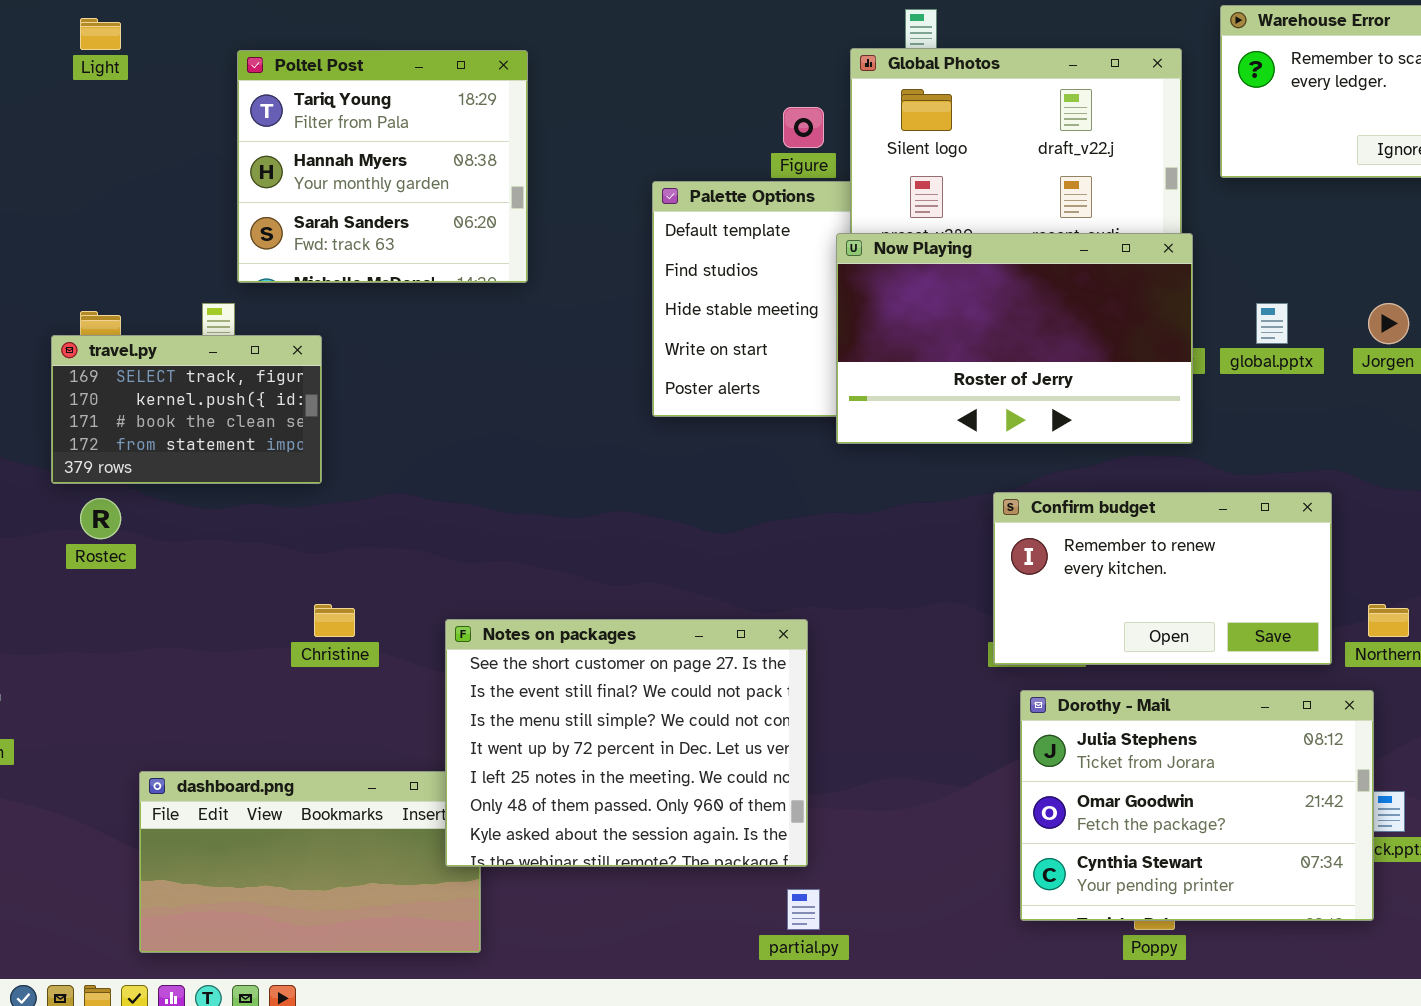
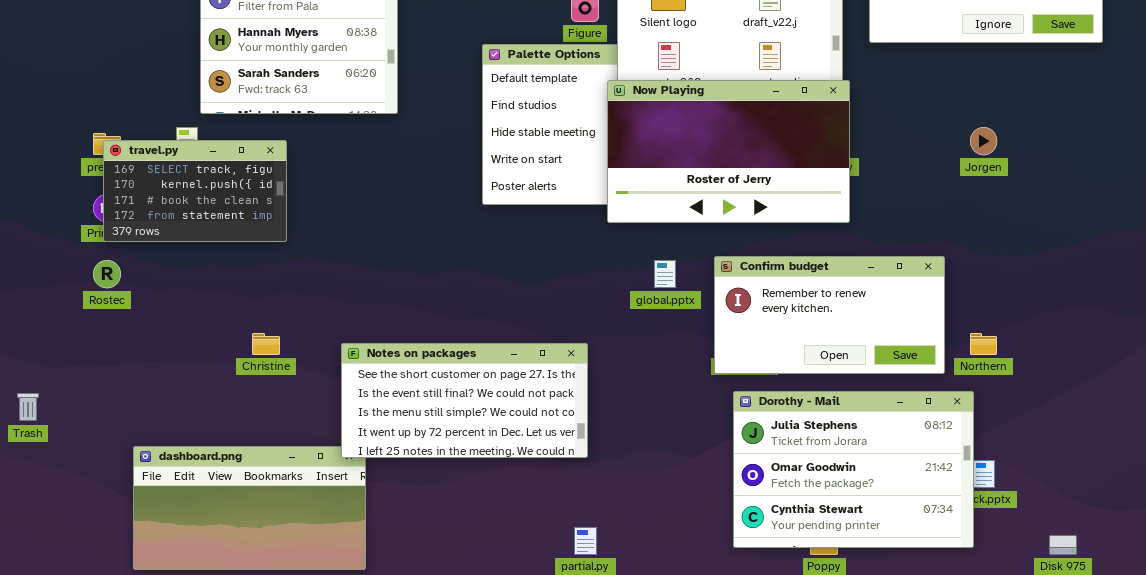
global.pptx: [1256,303,1288,344] -> [654,260,676,288], moved
travel.py: [51,335,322,484] -> [103,140,287,242], moved
Notes on packages: [445,619,808,867] -> [341,343,588,458], resized

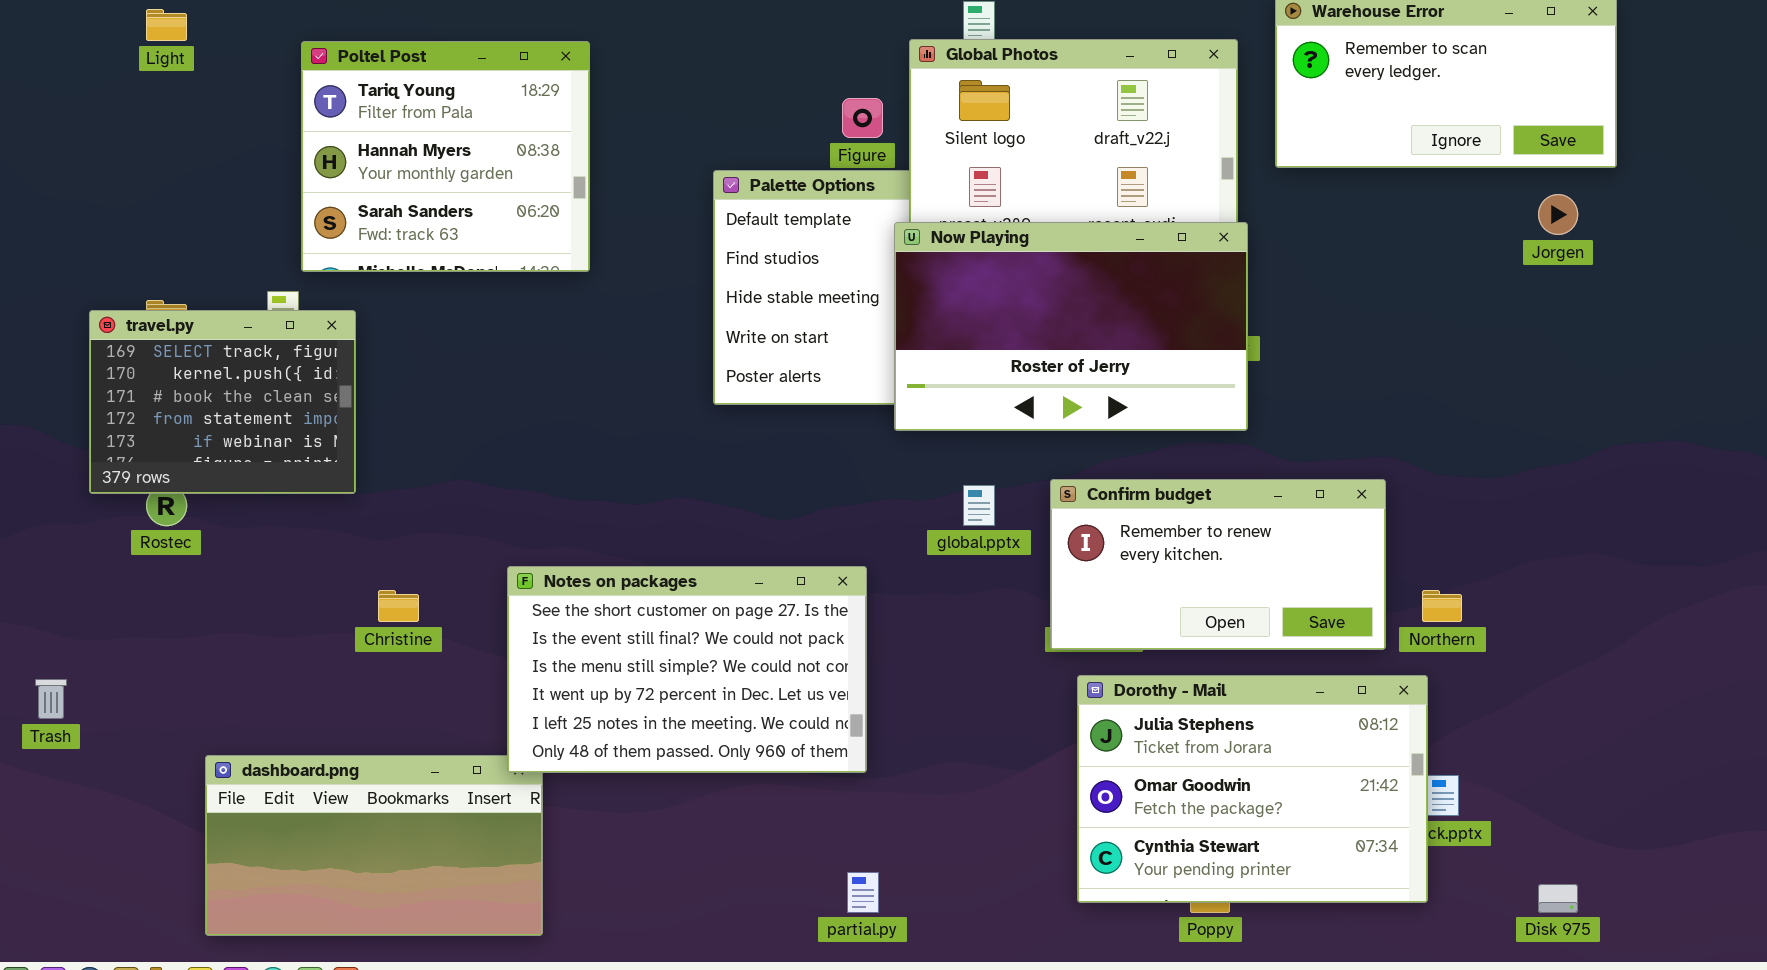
Jorgen: [970,127,997,155] -> [1538,194,1578,235], moved
travel.py: [103,140,287,242] -> [89,310,356,494], moved, resized
Notes on packages: [341,343,588,458] -> [507,566,867,773], resized

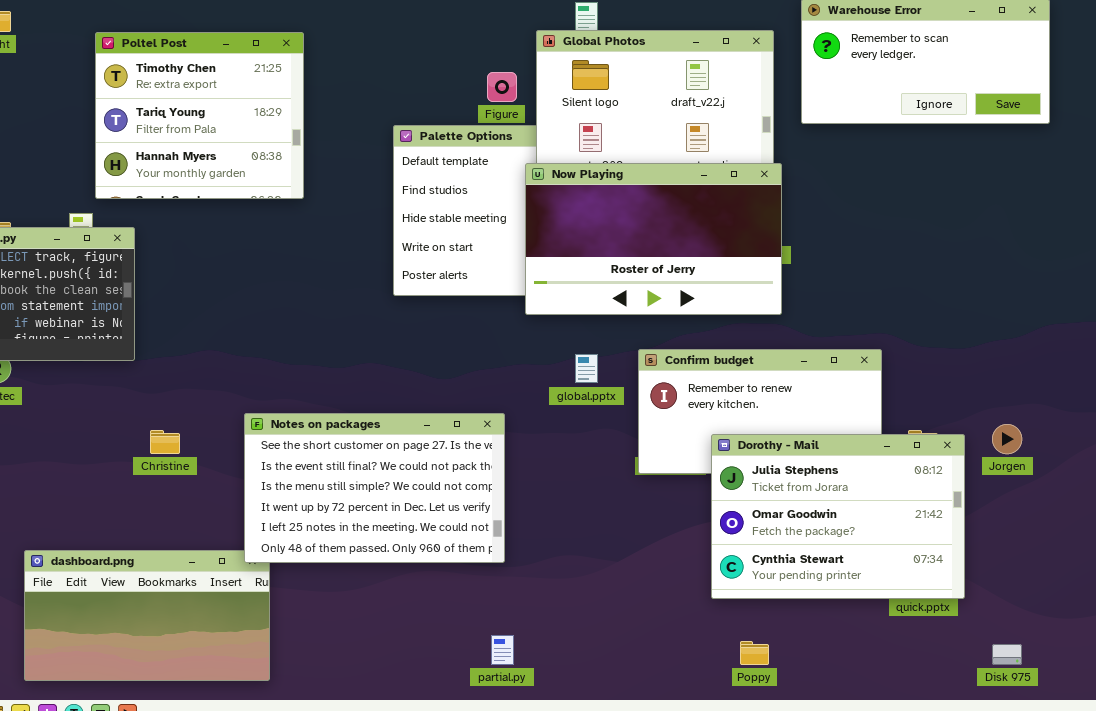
Poltel Post: [301,41,590,272] -> [95,32,304,199], scrolled up 1 row
Jorgen: [1538,194,1578,235] -> [992,424,1022,454], moved
Dorothy - Mail: [1077,675,1428,903] -> [711,434,965,599], moved

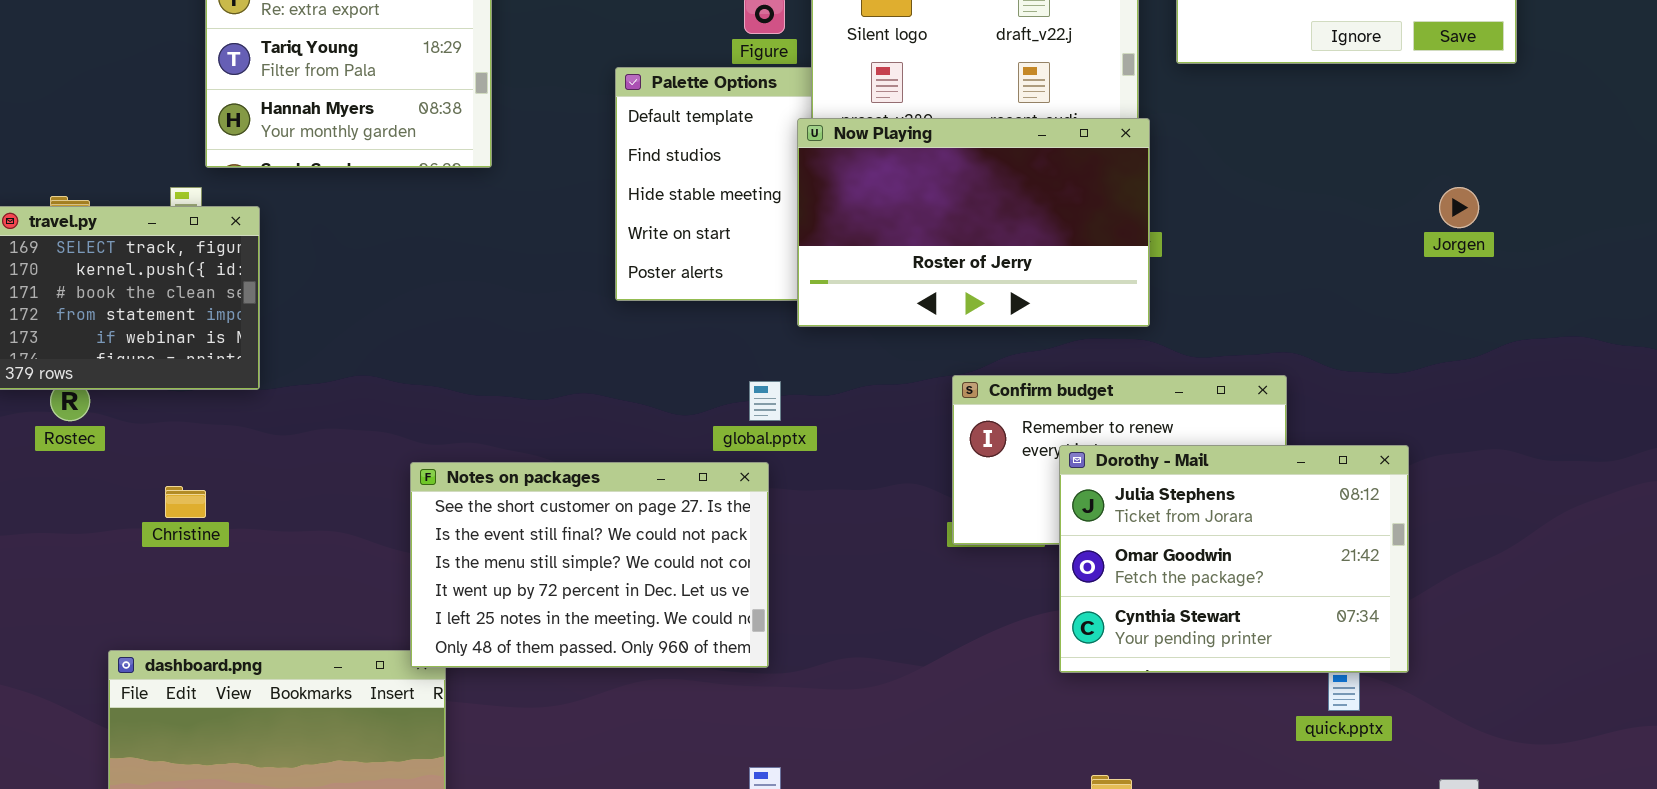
global.pptx: [575,354,598,383] -> [749,381,781,421], moved
Jorgen: [992,424,1022,454] -> [1439,187,1479,228], moved
Christine: [150,430,180,454] -> [165,486,206,518], moved
Dorothy - Mail: [711,434,965,599] -> [1059,445,1409,673], moved

